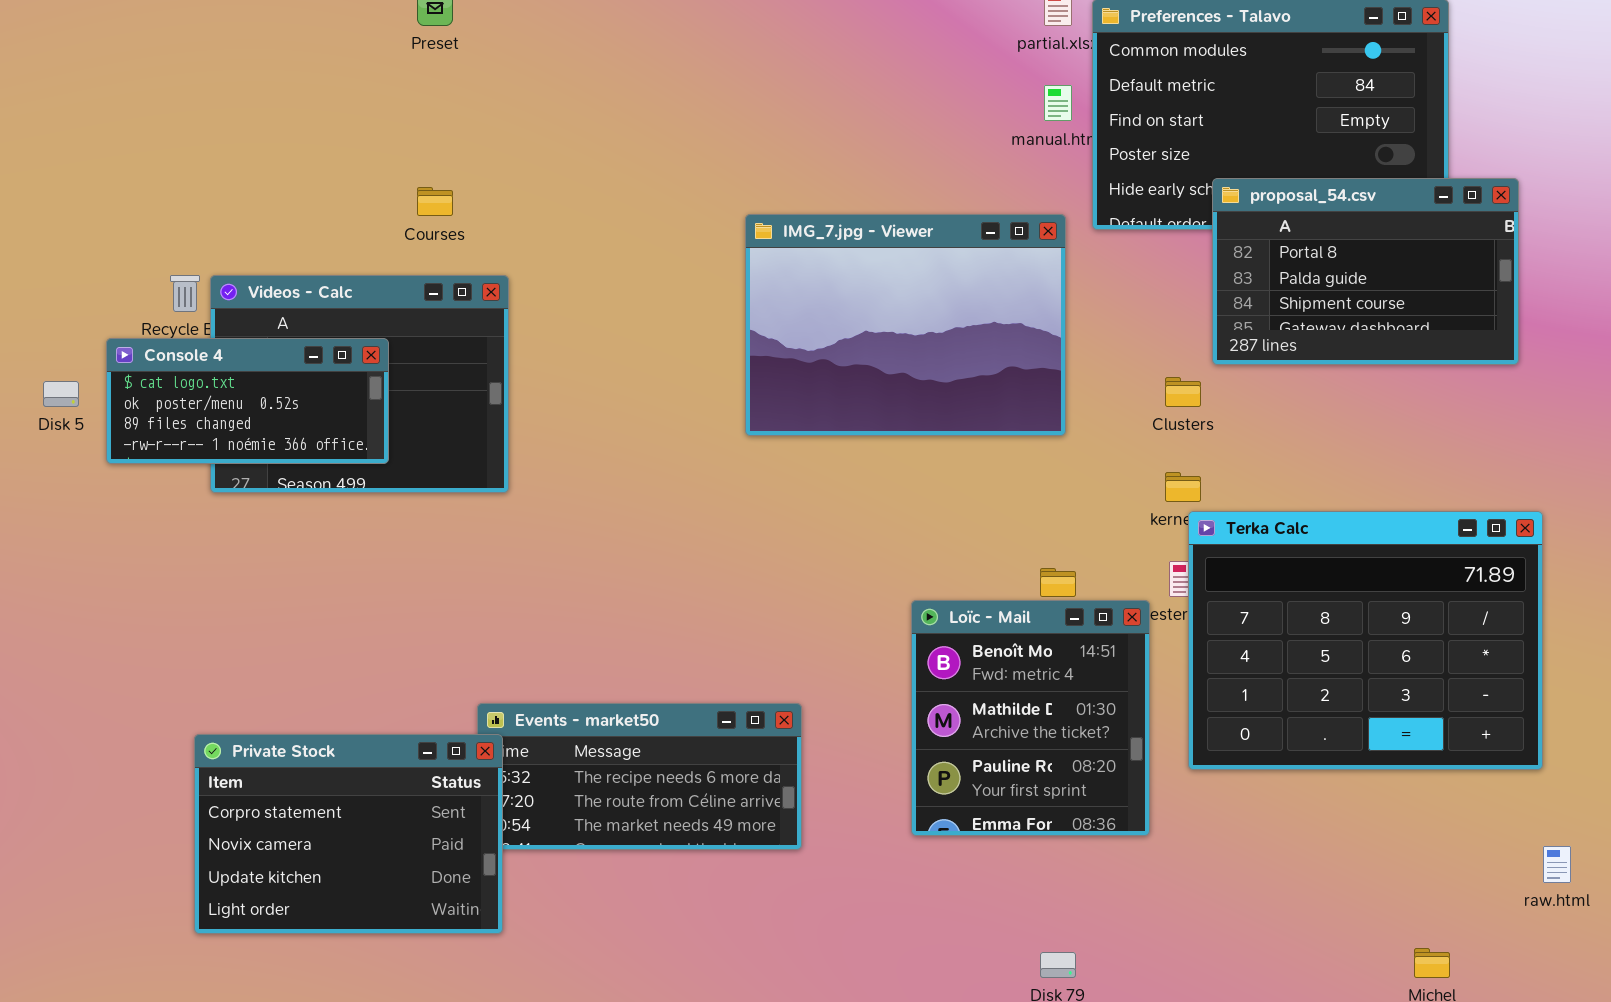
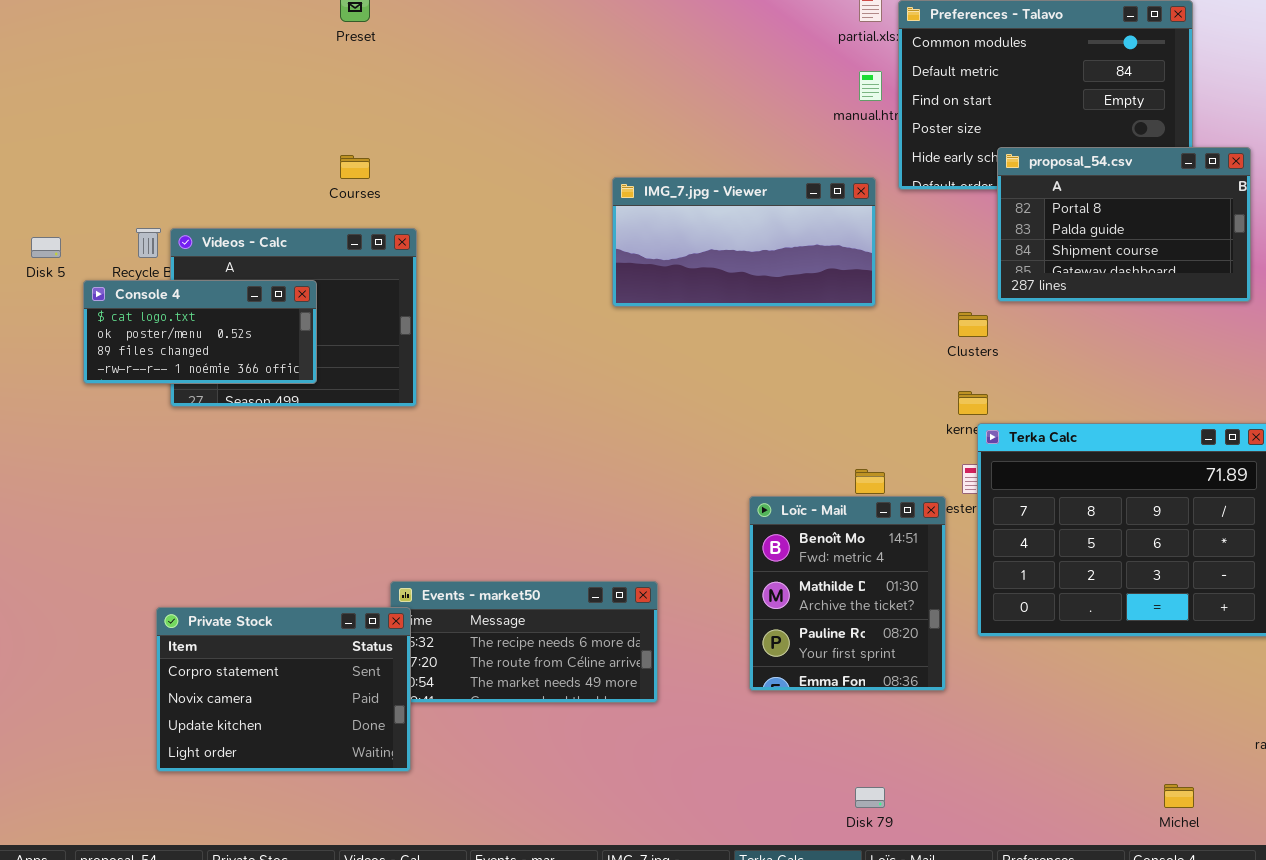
IMG_7.jpg - Viewer: [745,214,1066,436] -> [612,177,876,307], resized
Disk 5: [43,381,79,407] -> [31,237,61,258], moved

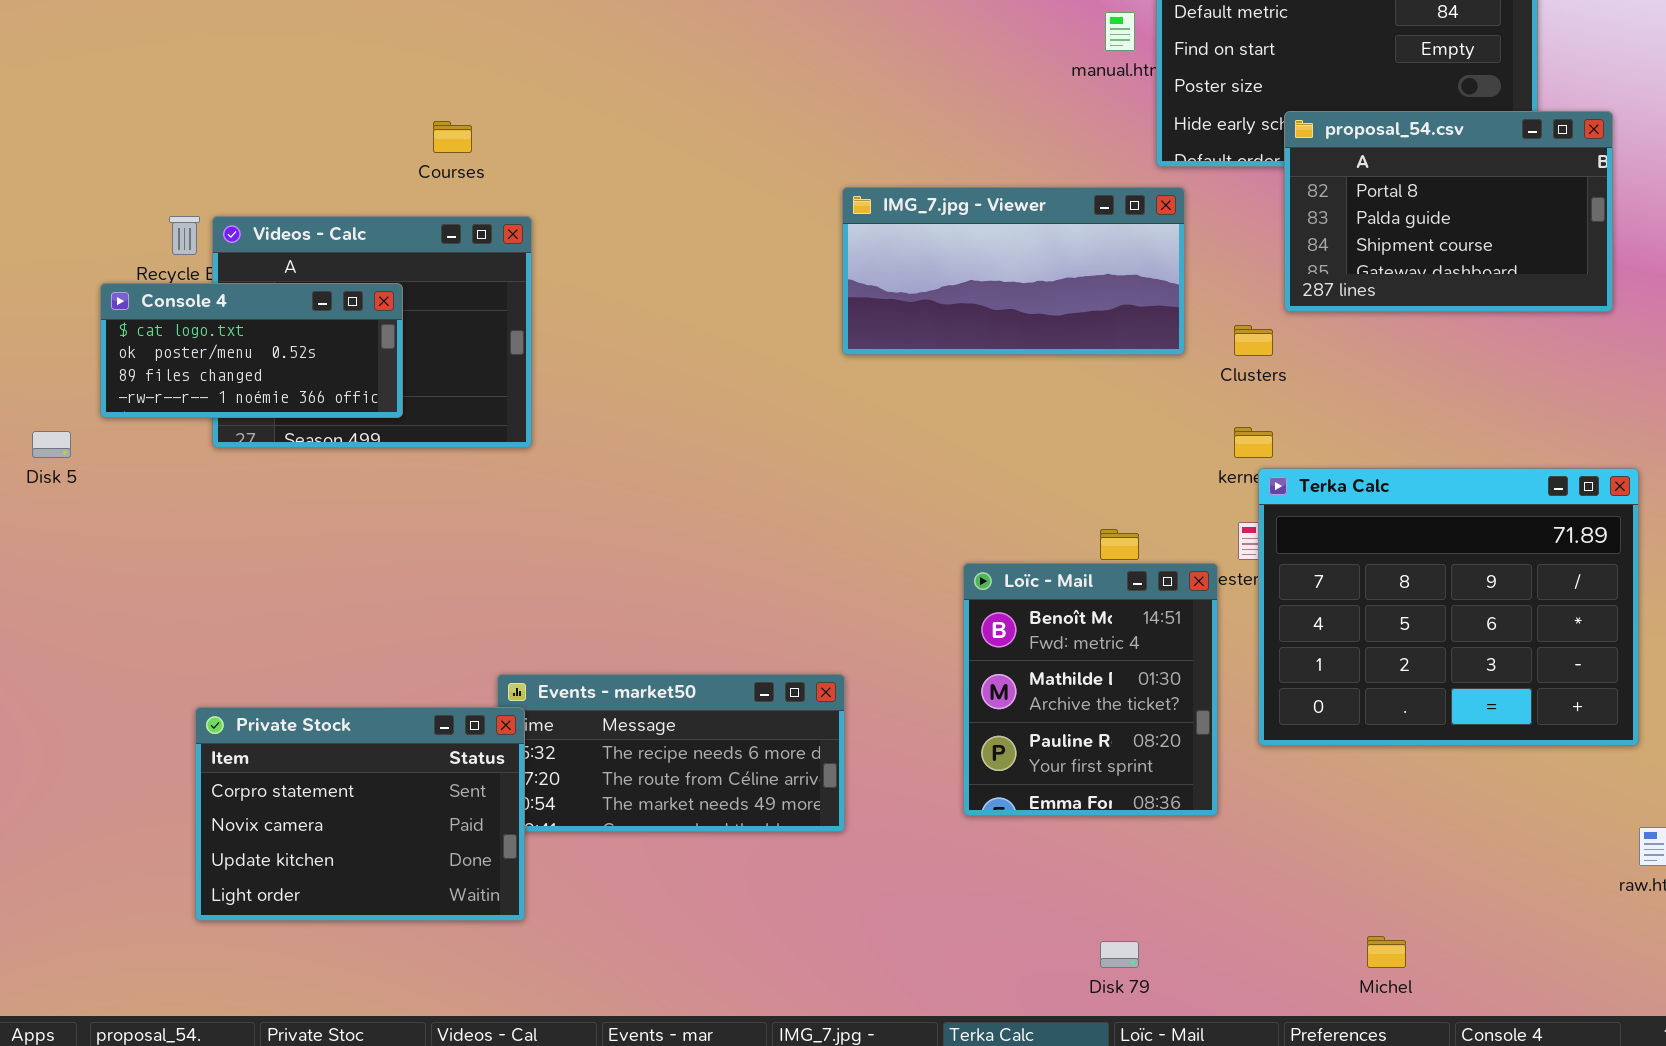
IMG_7.jpg - Viewer: [612,177,876,307] -> [842,187,1185,355], moved
Disk 5: [31,237,61,258] -> [32,431,71,458], moved
Michel: [1164,784,1194,808] -> [1367,936,1406,968], moved

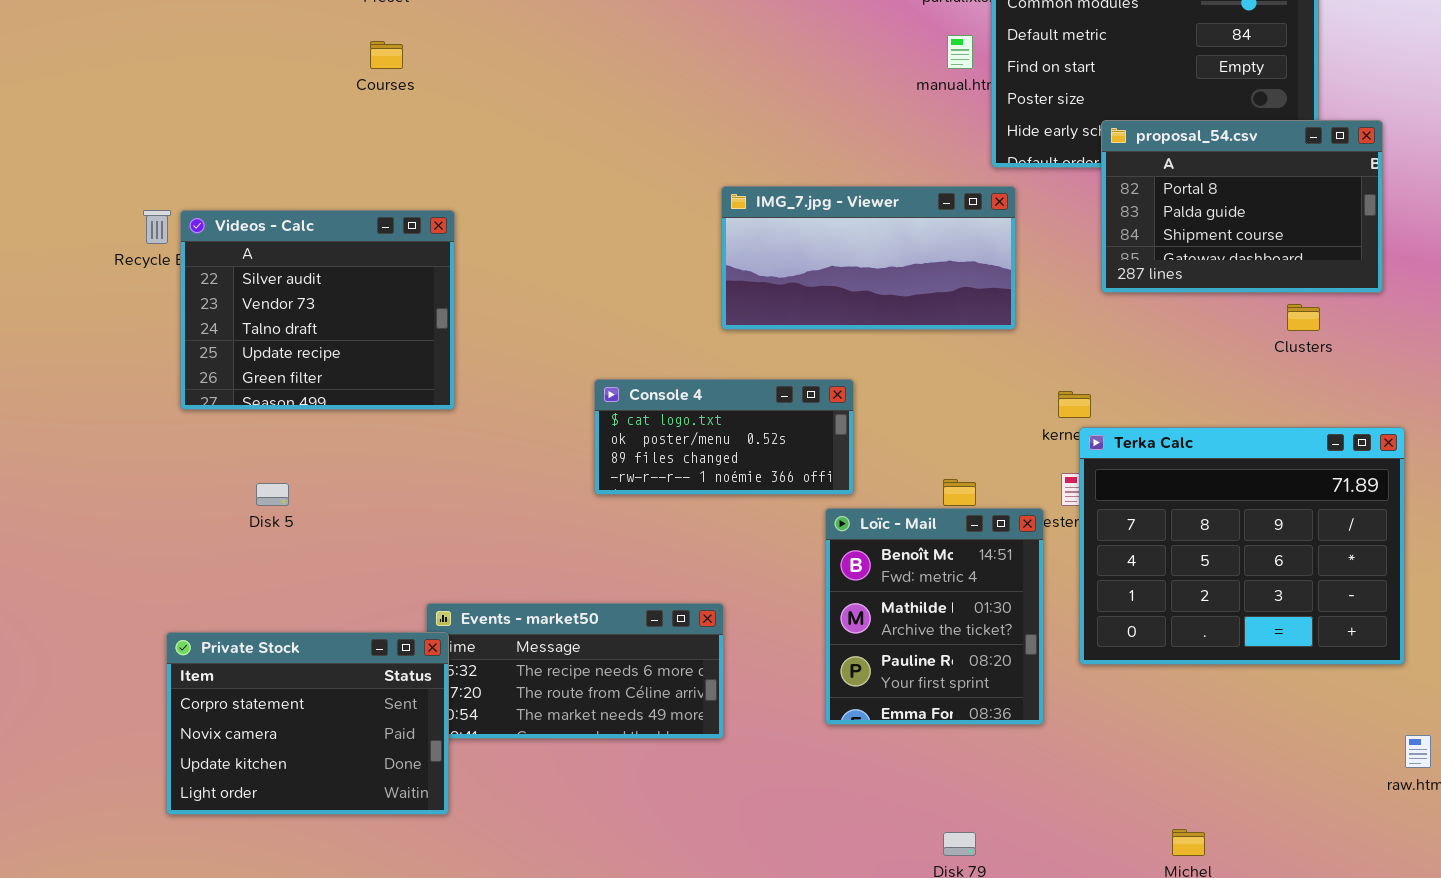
Courses: [433,121,472,153] -> [370,41,403,69], moved
Console 4: [100,283,403,418] -> [594,379,854,495], moved
Clusters: [1234,325,1273,356] -> [1287,304,1320,331], moved
Disk 5: [32,431,71,458] -> [256,483,289,506], moved

